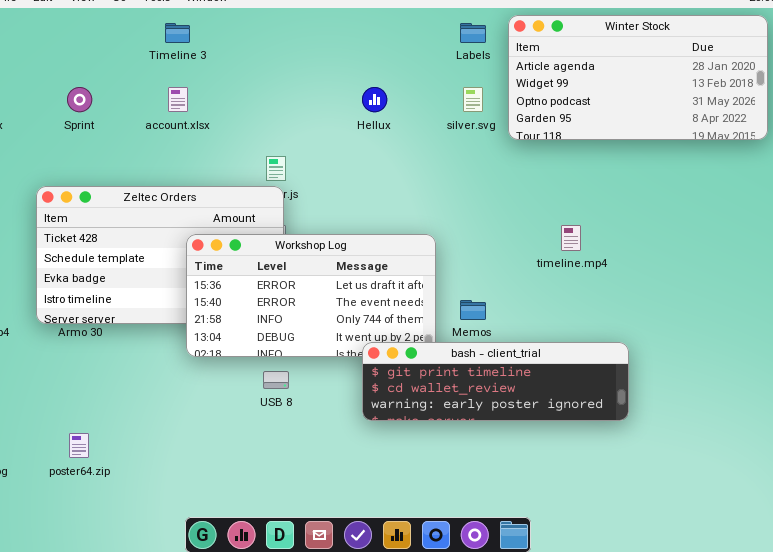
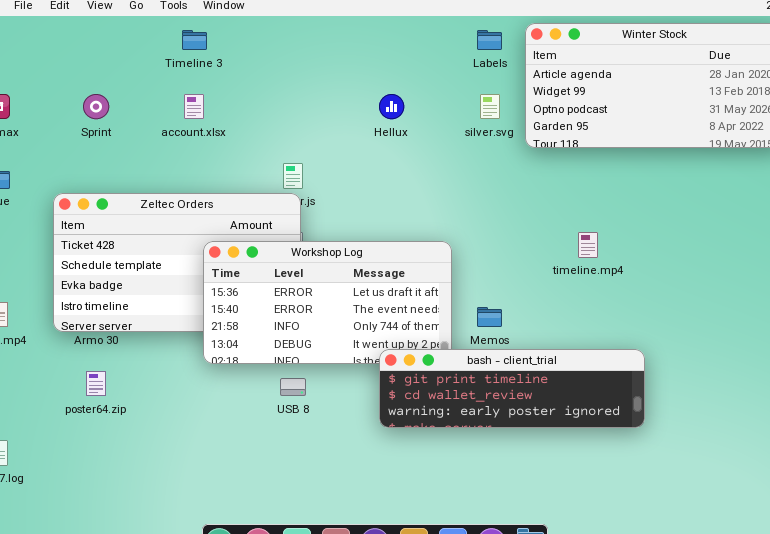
poster64.zip: [69,433,89,458] -> [86,371,106,396], moved

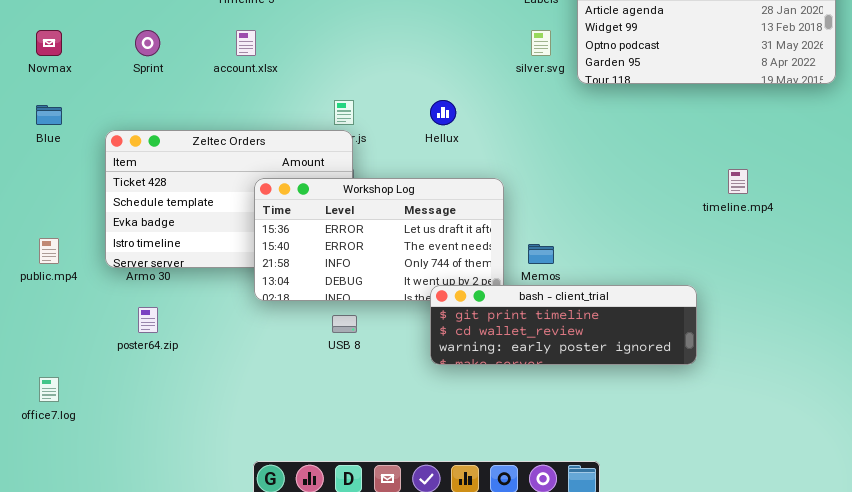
Hellux: [379,94,404,119] -> [430,100,456,125], moved
timeline.mp4: [578,232,598,258] -> [728,169,748,194], moved

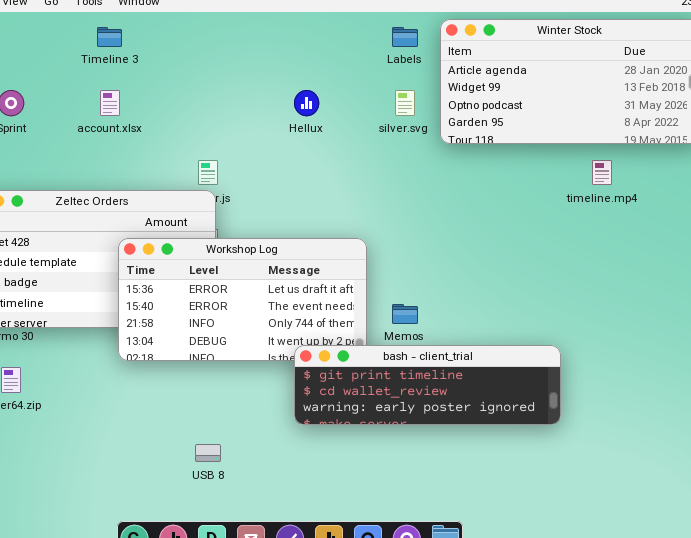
Hellux: [430,100,456,125] -> [294,90,319,116], moved
timeline.mp4: [728,169,748,194] -> [592,160,612,185], moved
USB 8: [332,315,357,333] -> [195,444,221,462], moved

